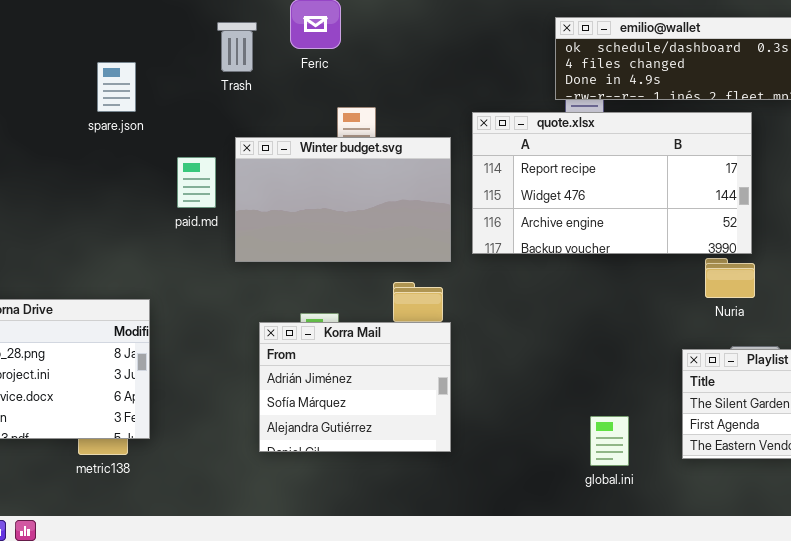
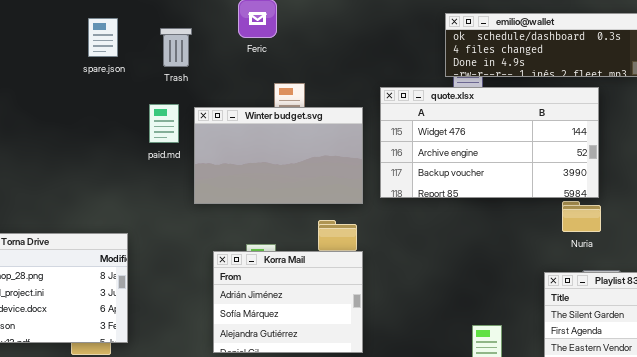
Trash: [217,22,257,72] -> [160,28,192,67], moved
spare.json: [97,62,136,112] -> [88,18,118,57], moved
quote.xlsx: [472,112,752,254] -> [380,87,599,198], scrolled down 1 row
paid.md: [177,157,216,208] -> [149,104,179,143], moved

